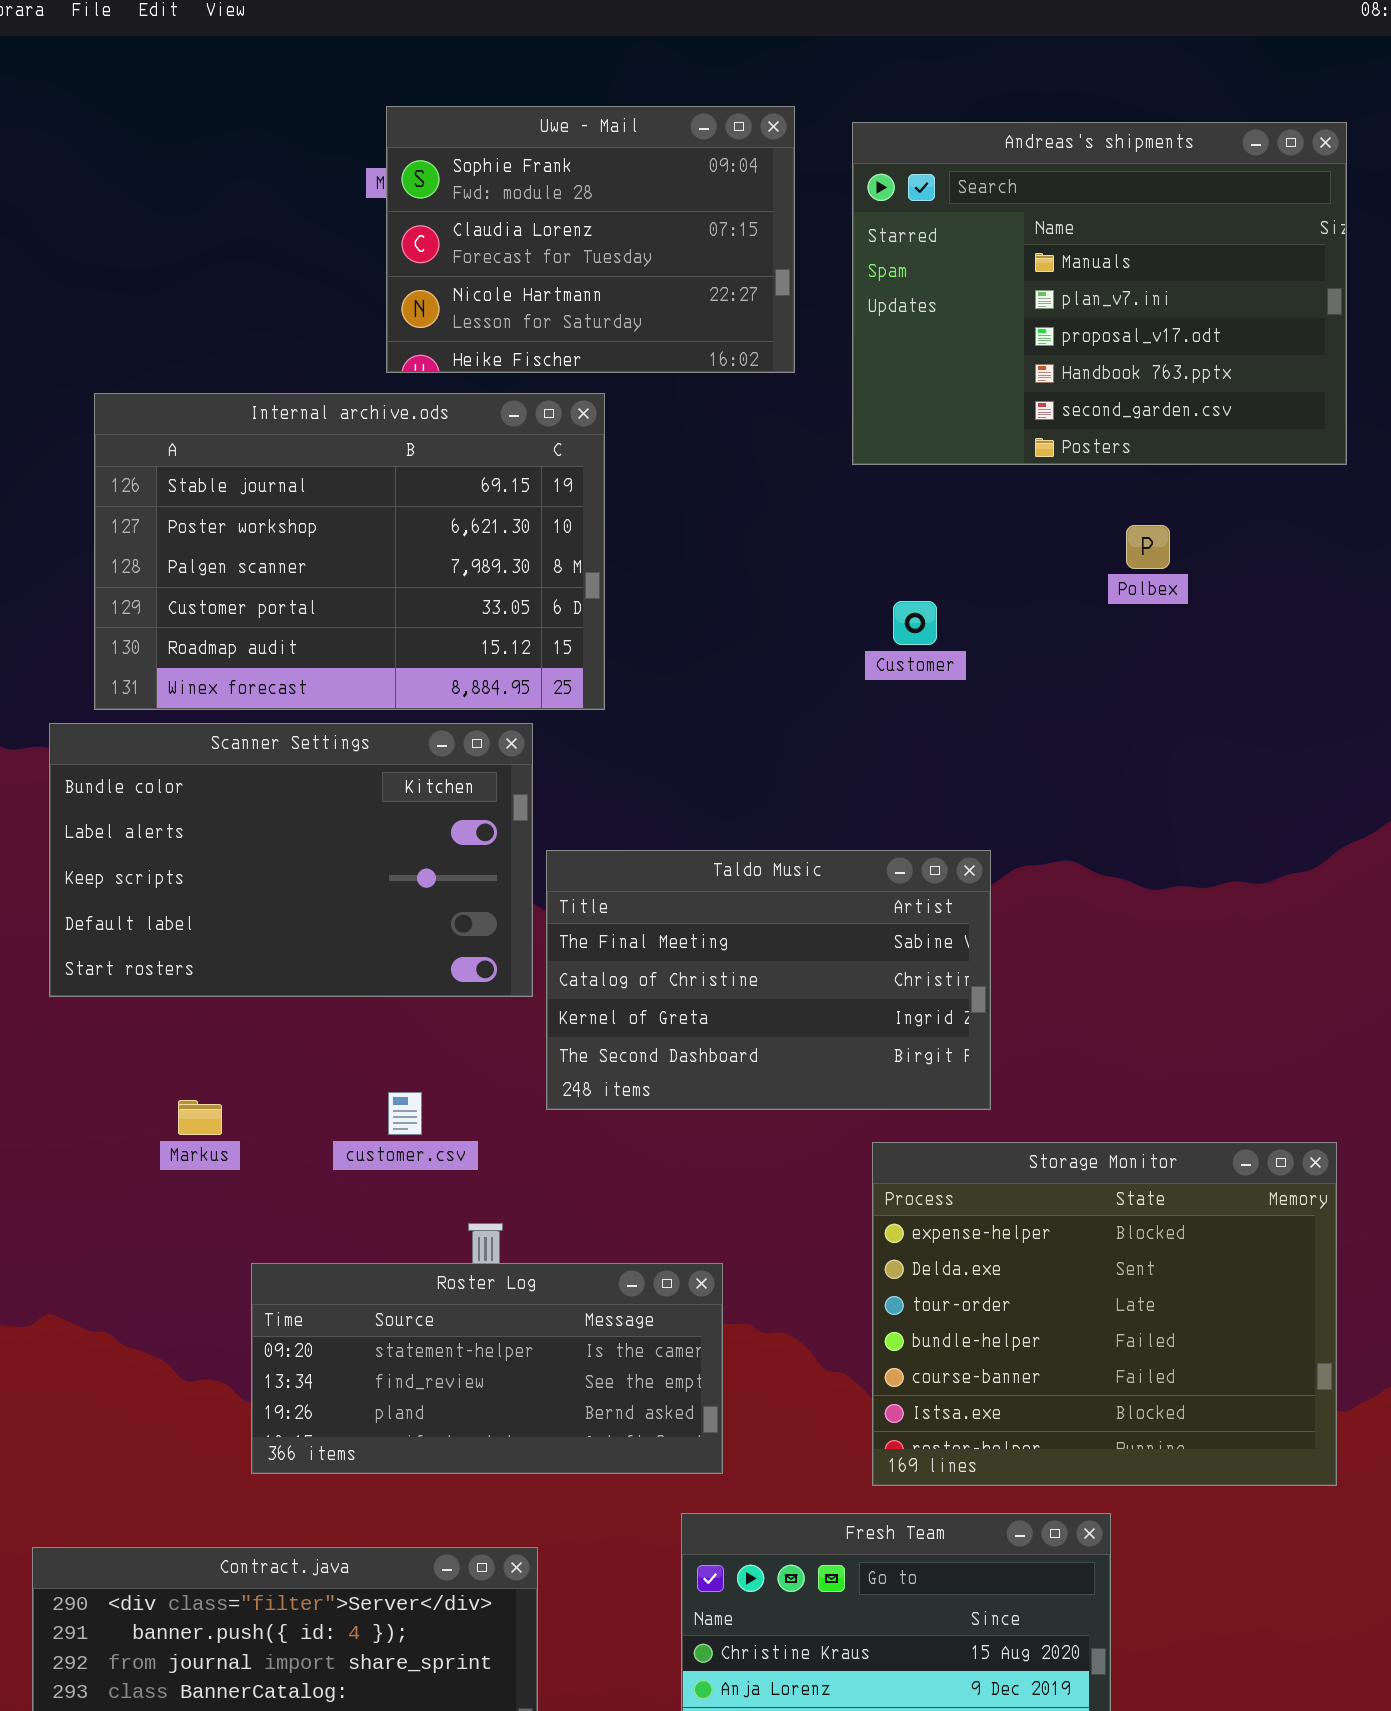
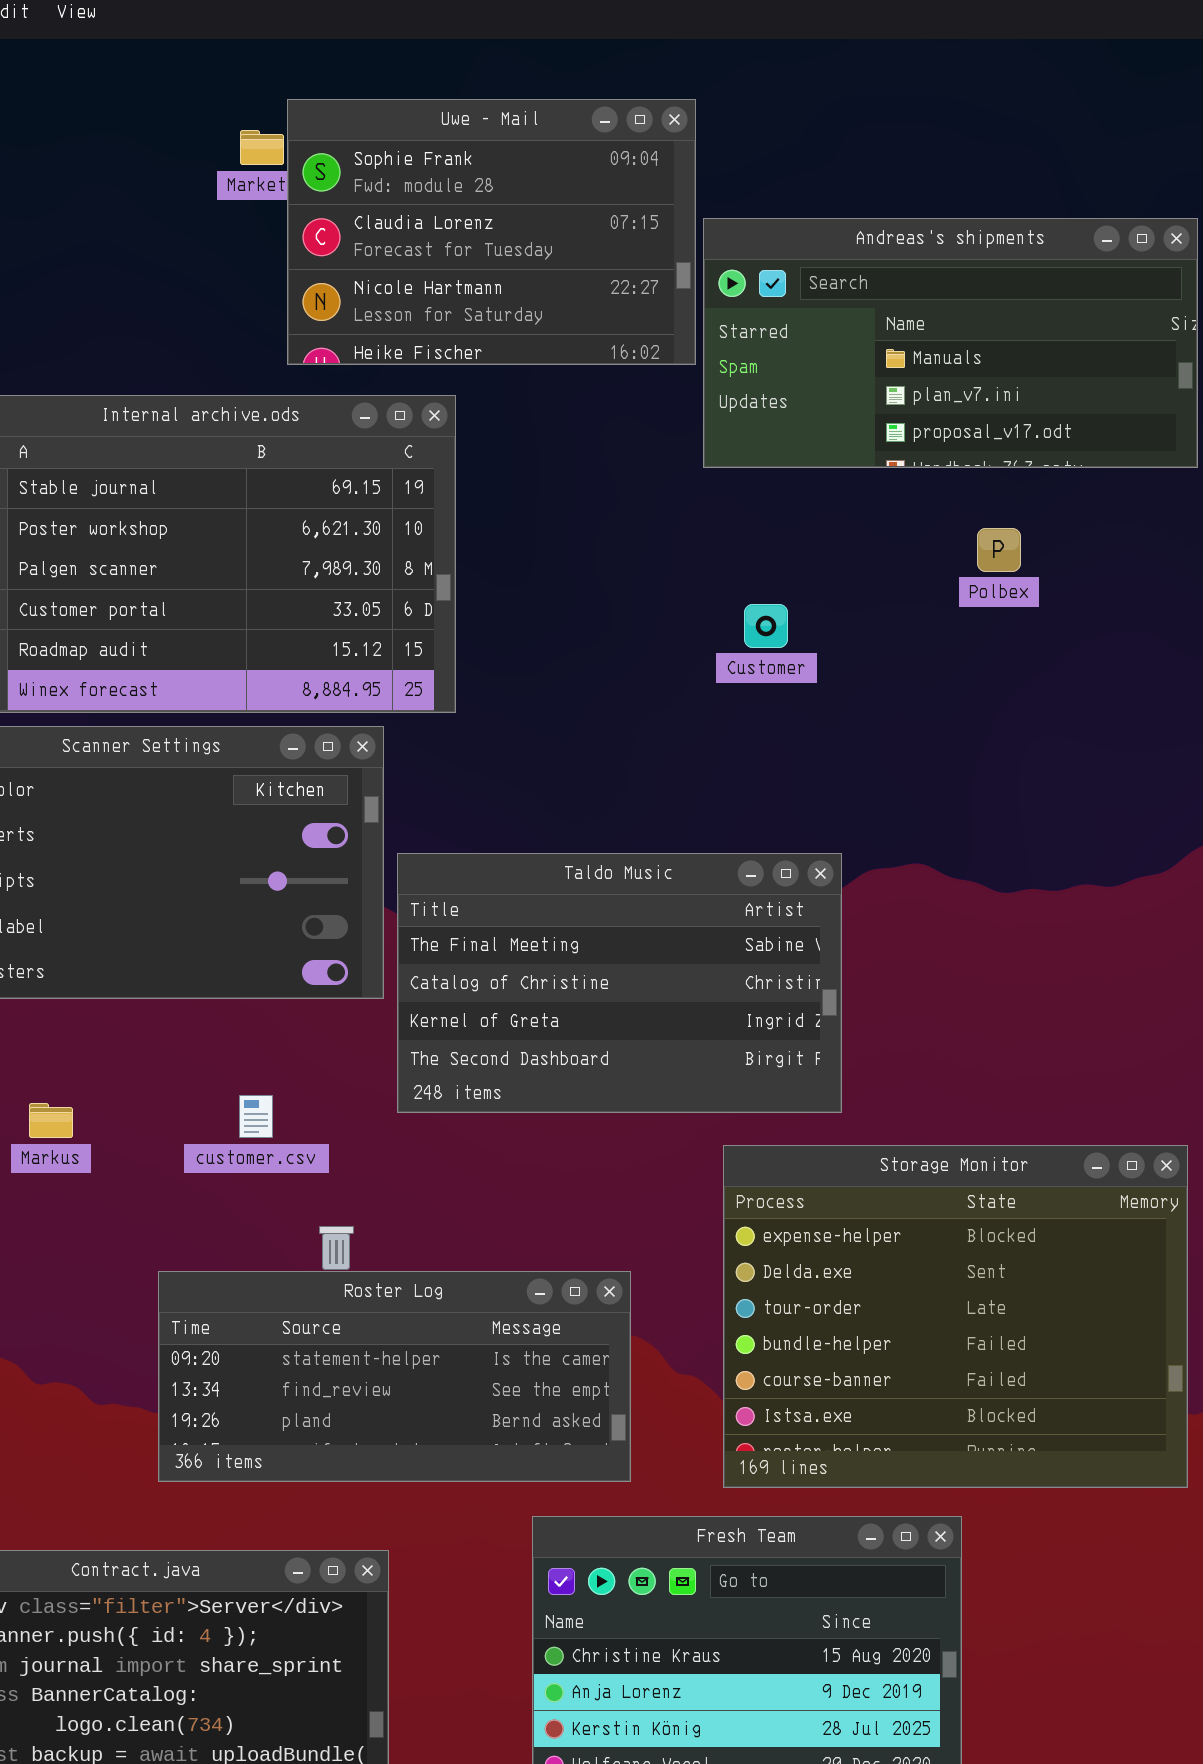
Uwe - Mail: [386,106,795,373] -> [287,99,696,365], moved
Andreas's shipments: [852,122,1347,465] -> [703,218,1198,468], resized
Roster Log: [251,1263,723,1474] -> [158,1271,631,1482], moved

